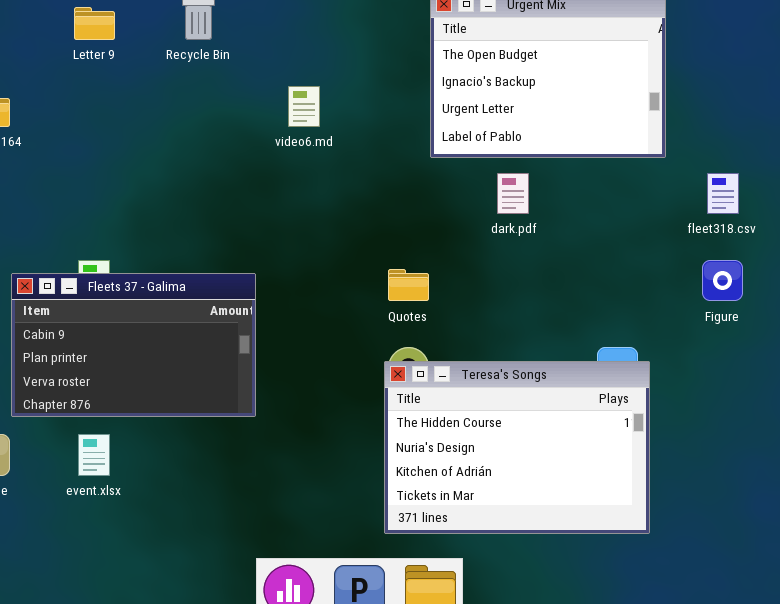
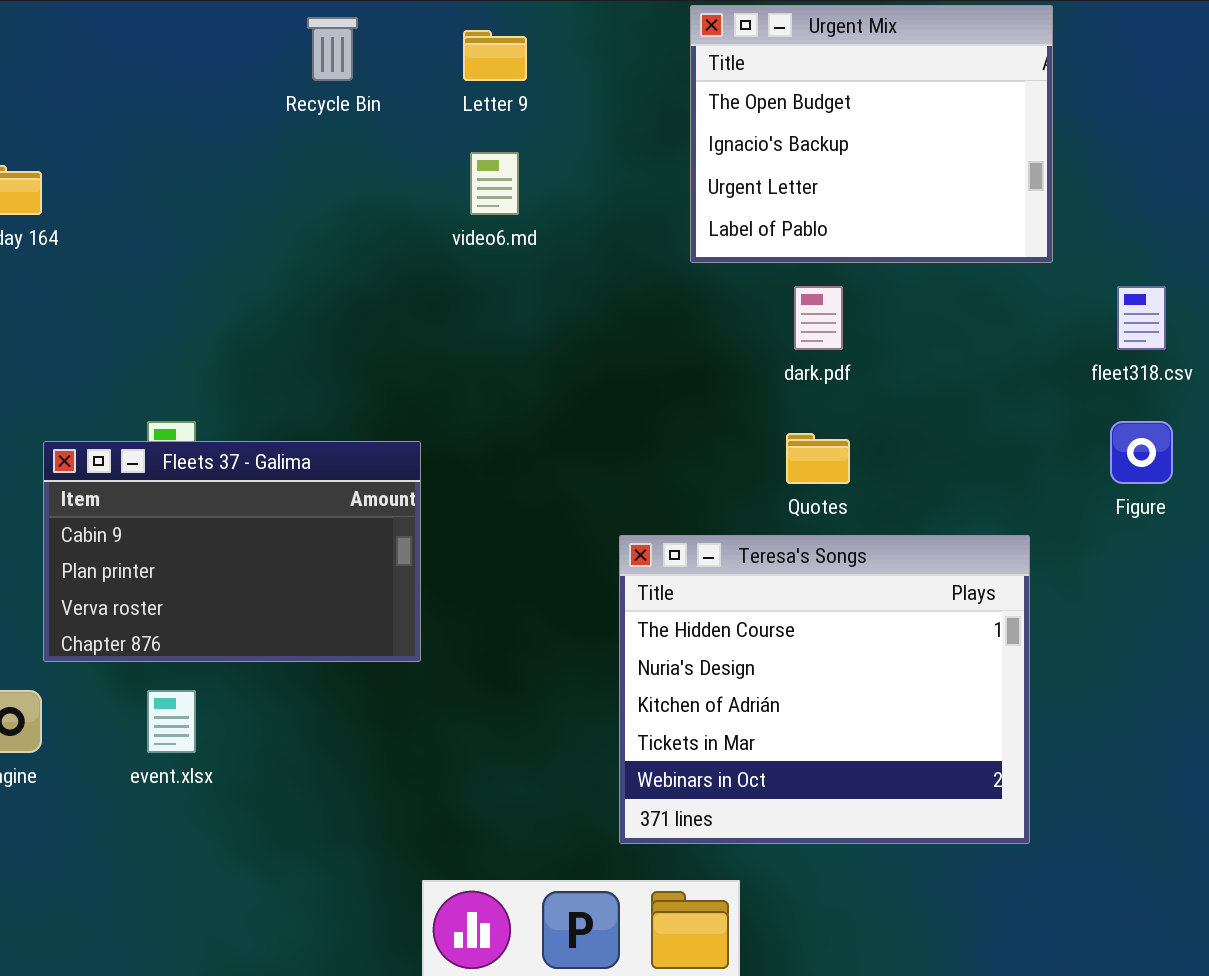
Letter 9: [74,7,115,40] -> [463,30,527,81], moved
Quotes: [388,269,429,301] -> [786,433,850,484], moved
Teresa's Songs: [384,361,650,534] -> [619,535,1030,844], resized

